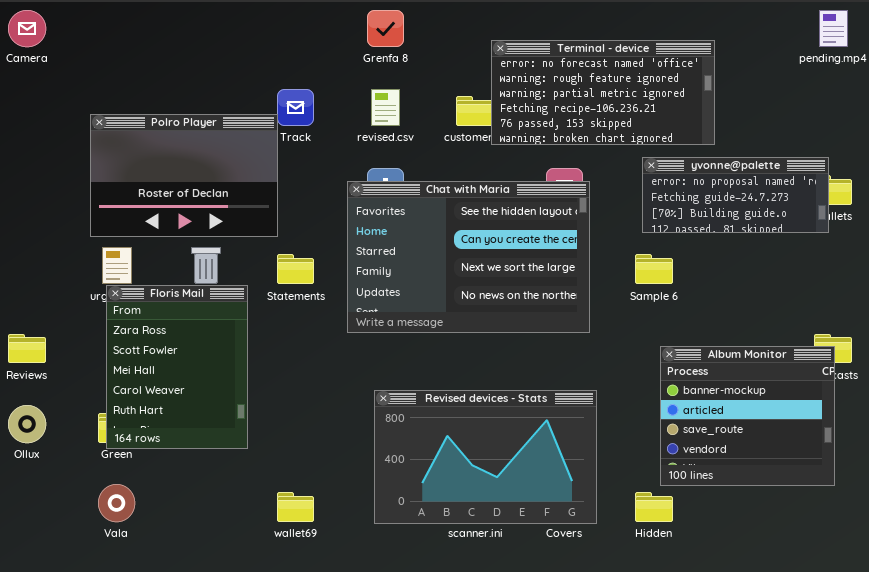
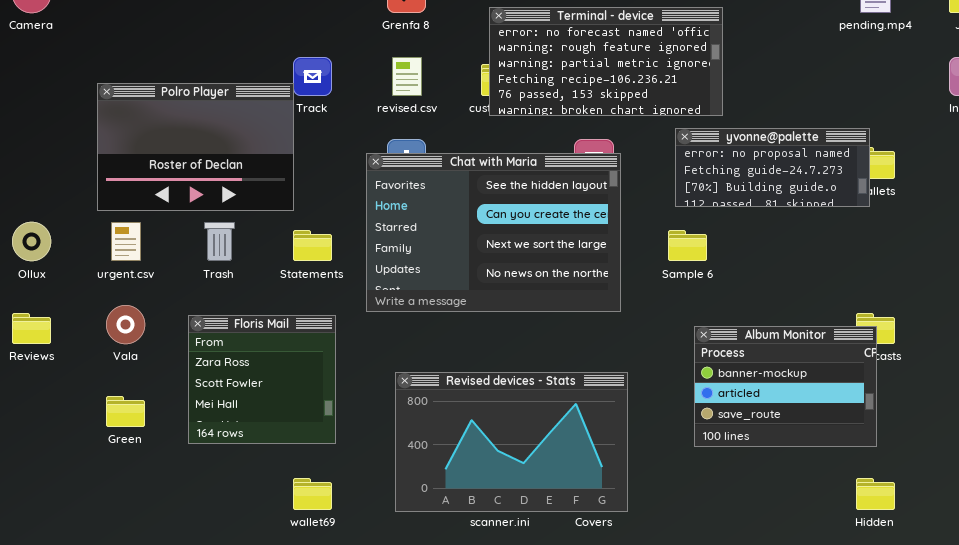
Terminal - device: [491,40,715,145] -> [489,7,723,116], moved
Floris Mail: [106,285,248,449] -> [188,315,336,444], moved, resized
Album Monitor: [660,346,835,486] -> [694,326,877,447], resized
Ollux: [8,405,46,443] -> [12,222,51,261], moved
Vala: [98,484,135,522] -> [106,305,145,344], moved
Hidden: [635,492,673,522] -> [856,478,895,510], moved

